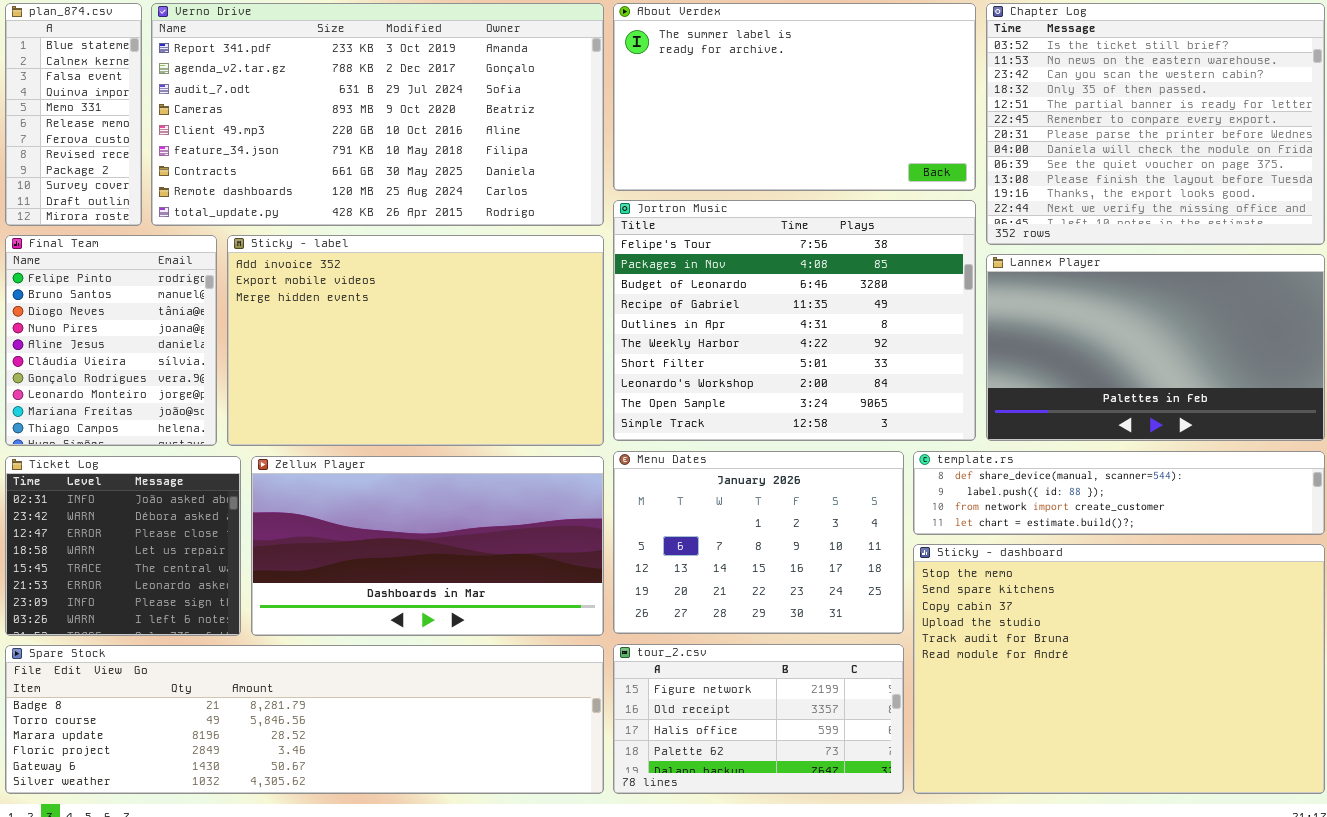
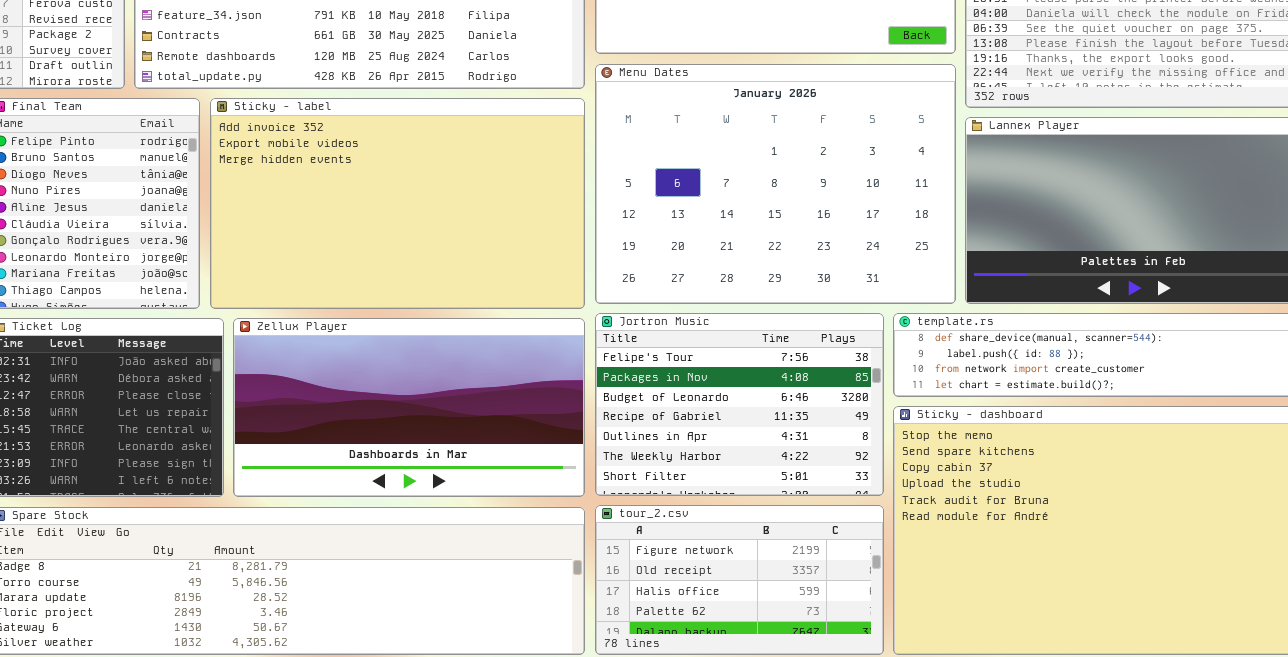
Jortron Music: [613,200,976,441] -> [595,313,884,496], moved, resized
Menu Dates: [613,451,904,634] -> [595,64,956,304], moved, resized

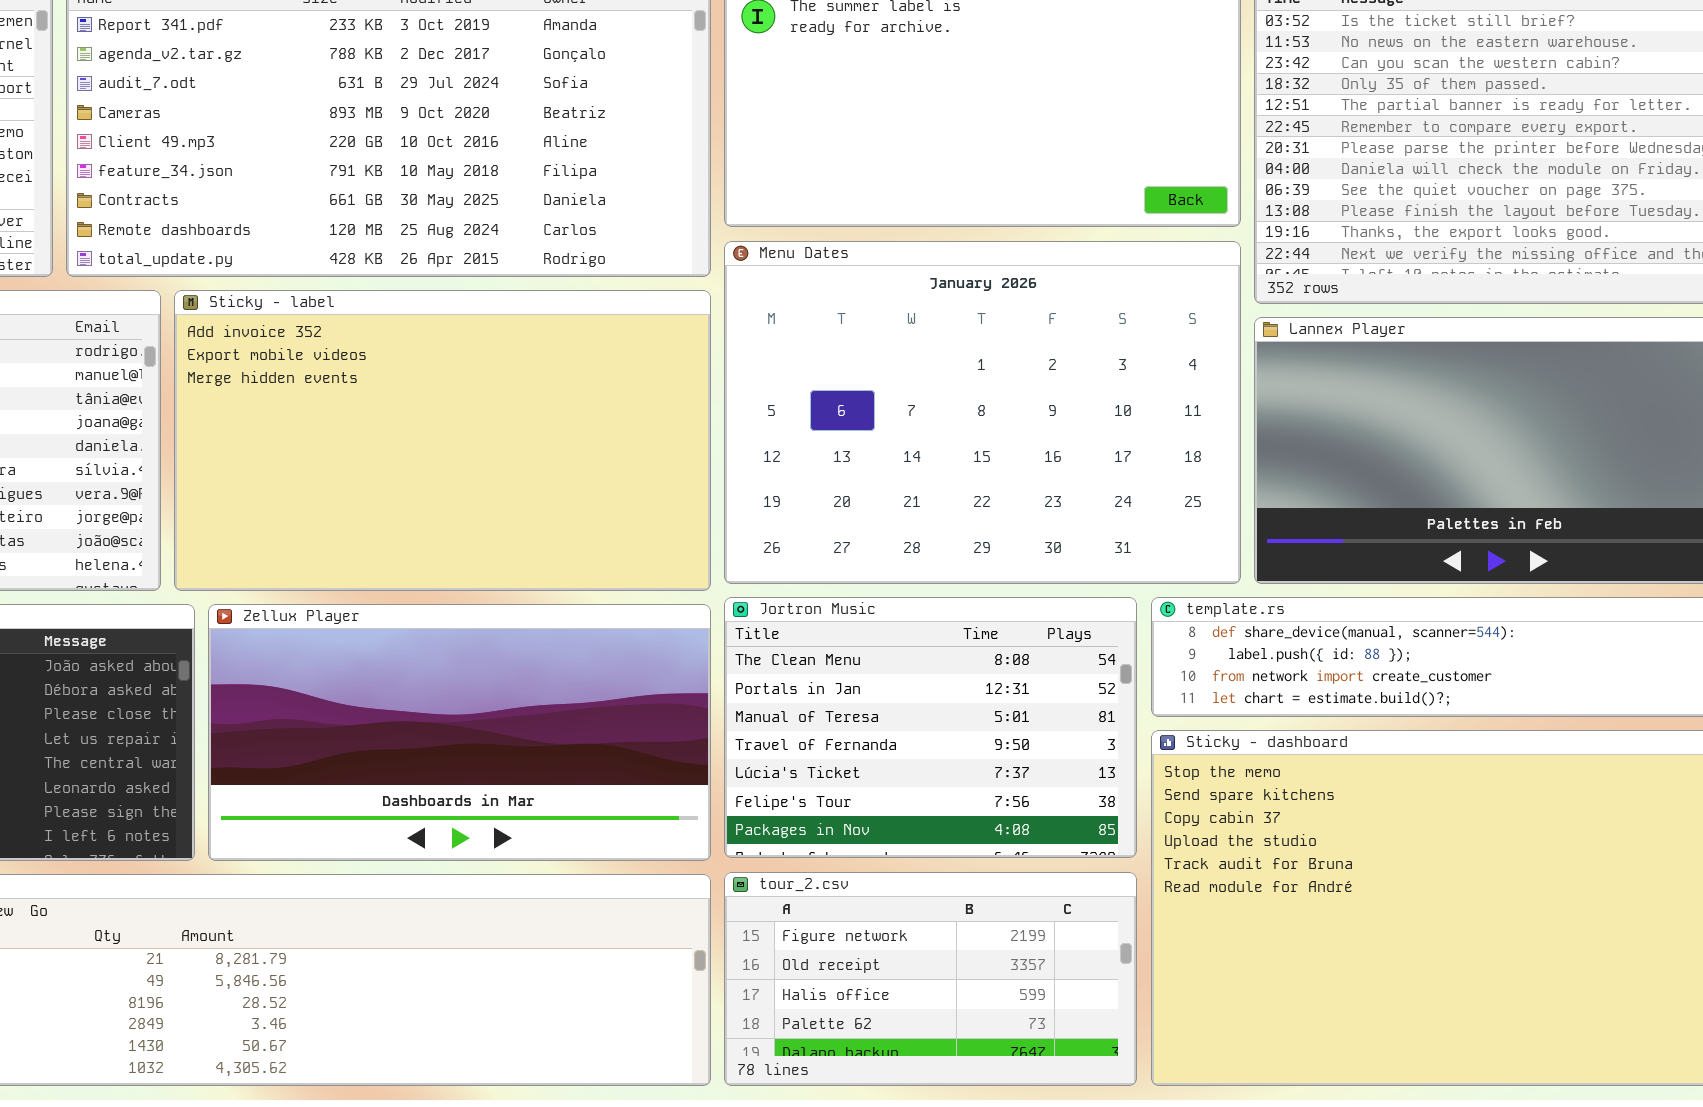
Jortron Music: [595,313,884,496] -> [724,597,1137,858], scrolled up 5 rows

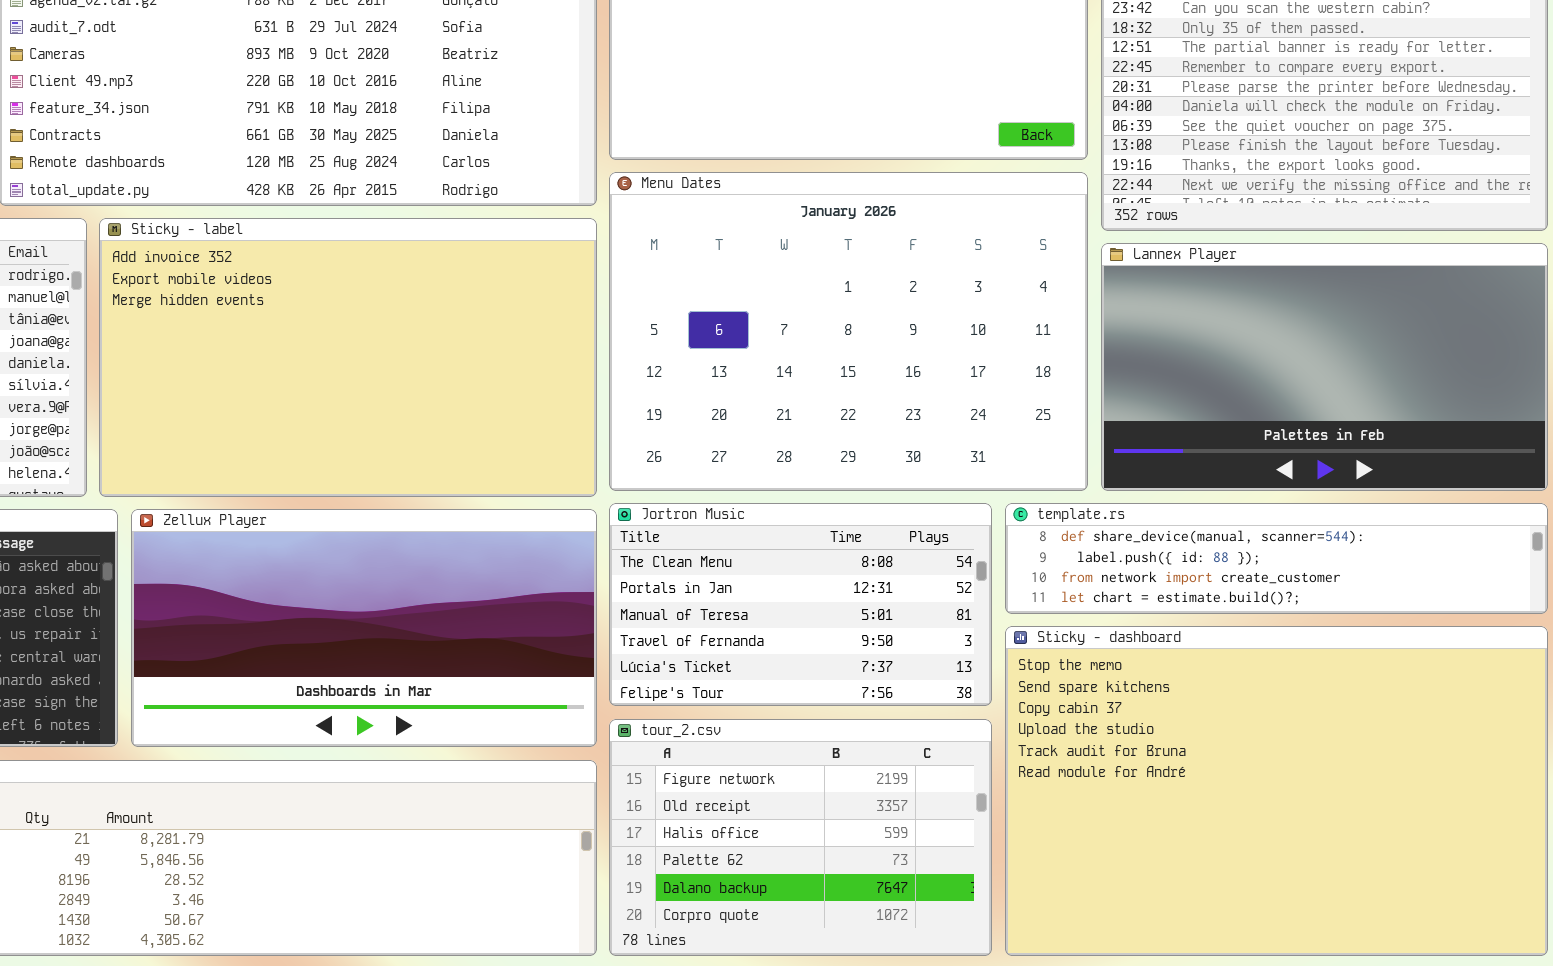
Jortron Music: [724,597,1137,858] -> [609,503,992,706], resized
tour_2.csv: [724,872,1137,1086] -> [609,719,992,956], resized

